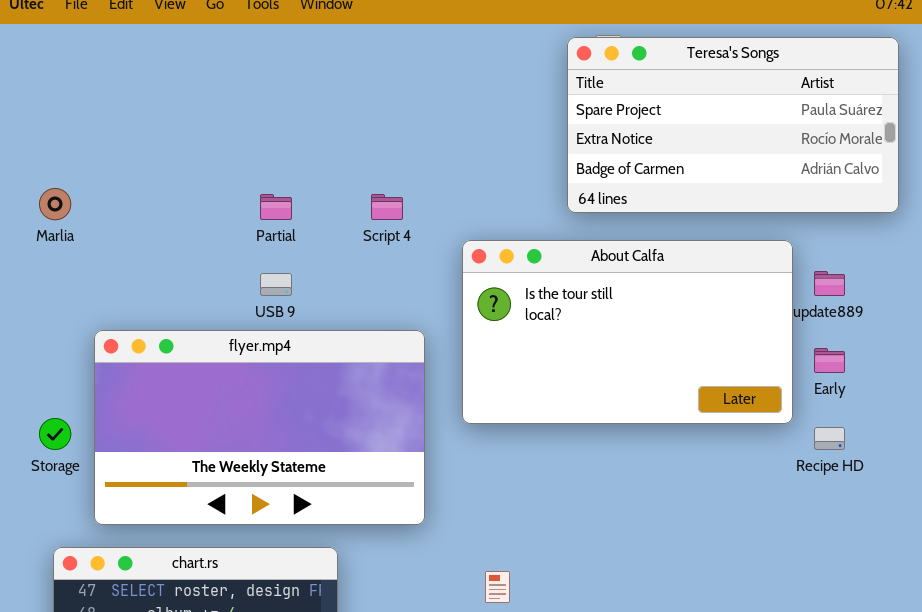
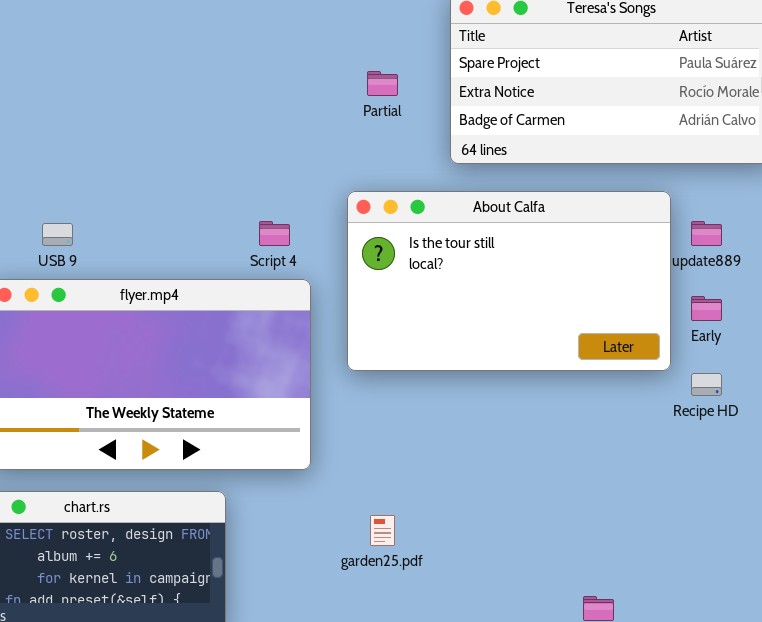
Partial: [260,194,292,220] -> [367,71,398,96], moved
Script 4: [371,194,403,220] -> [259,221,290,246], moved
USB 9: [260,273,292,296] -> [42,223,73,246], moved

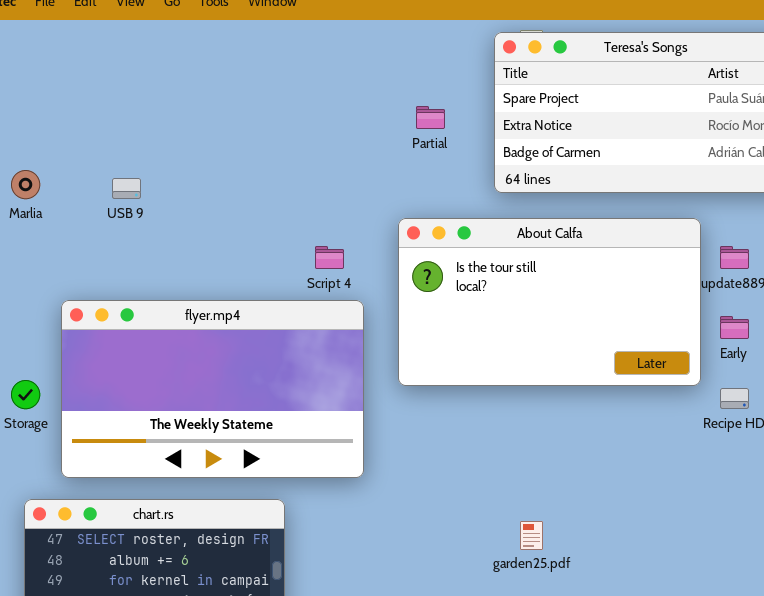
USB 9: [42,223,73,246] -> [112,178,141,199], moved
garden25.pdf: [370,515,395,546] -> [520,521,543,550], moved

